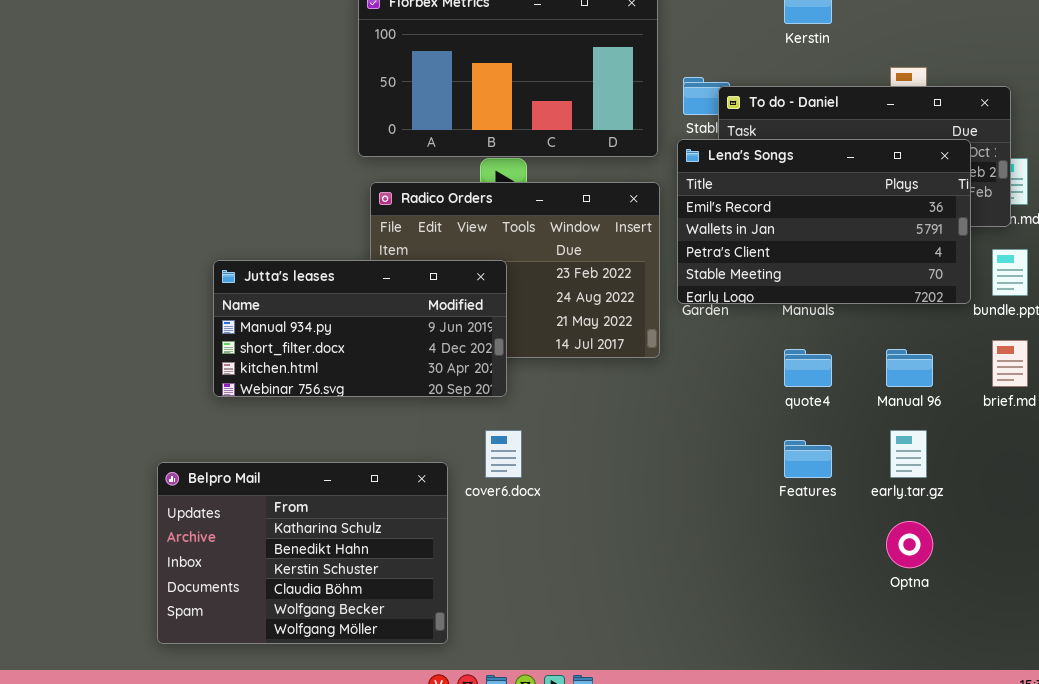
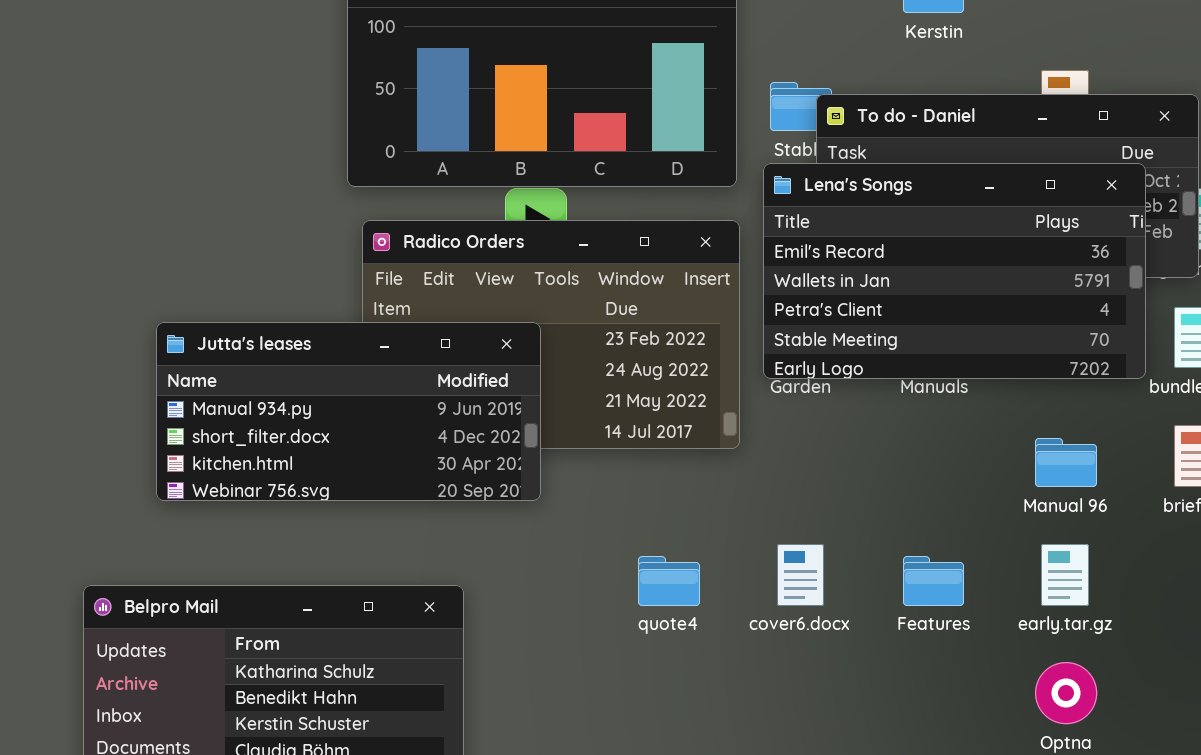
quote4: [784,349,832,387] -> [638,556,700,606], moved
cover6.docx: [485,430,522,478] -> [777,544,824,606], moved

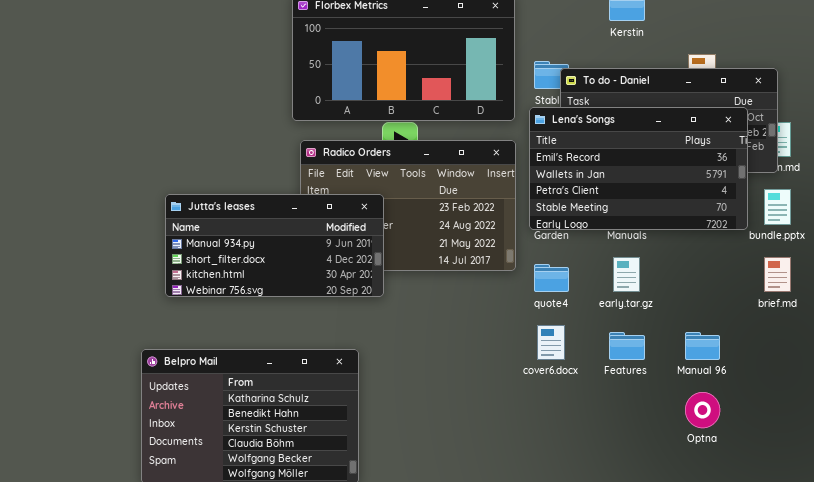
Jutta's leases: [156,322,541,501] -> [165,194,384,297], moved
Manual 96: [1035,438,1097,487] -> [685,332,720,360], moved
early.tar.gz: [1041,544,1089,606] -> [613,257,640,292], moved
quote4: [638,556,700,606] -> [534,264,569,292], moved

